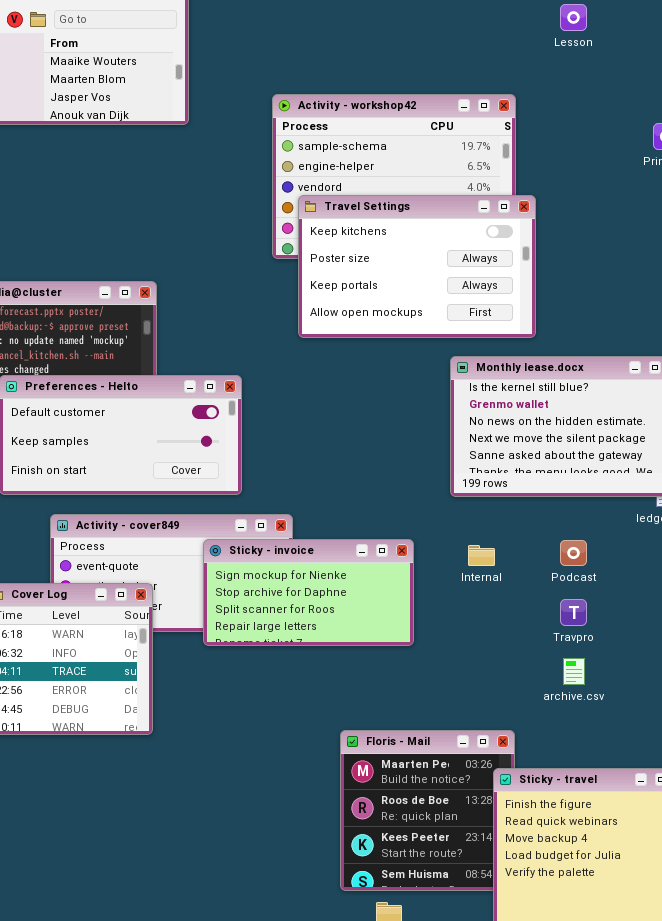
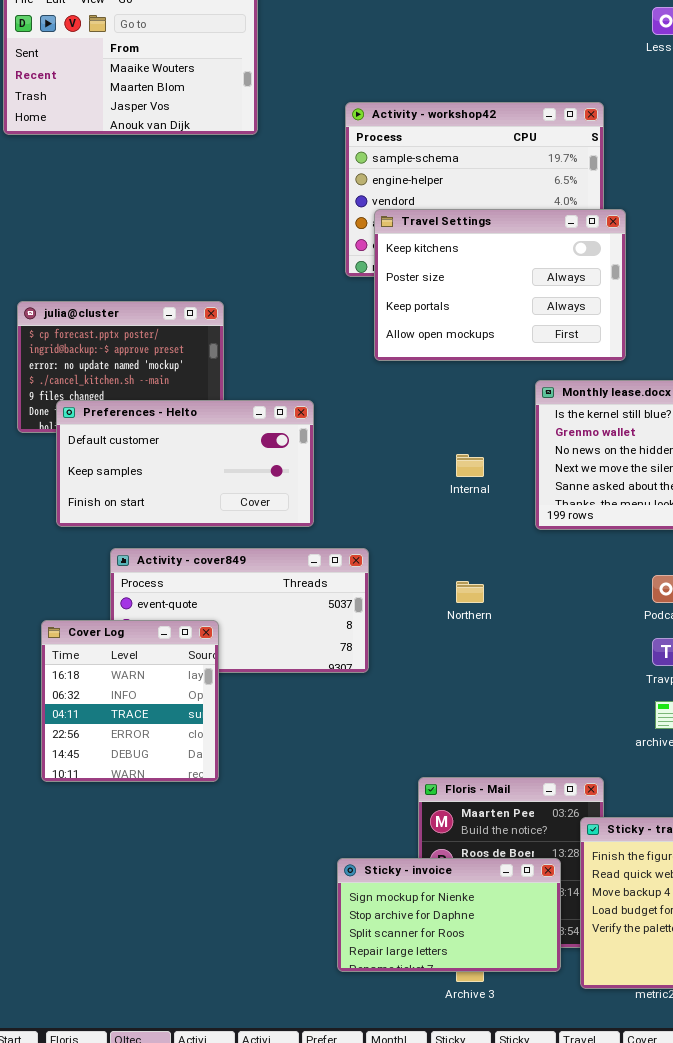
Sticky - invoice: [203,539,414,646] -> [337,858,561,972], moved
Internal: [468,545,495,566] -> [456,454,484,477], moved

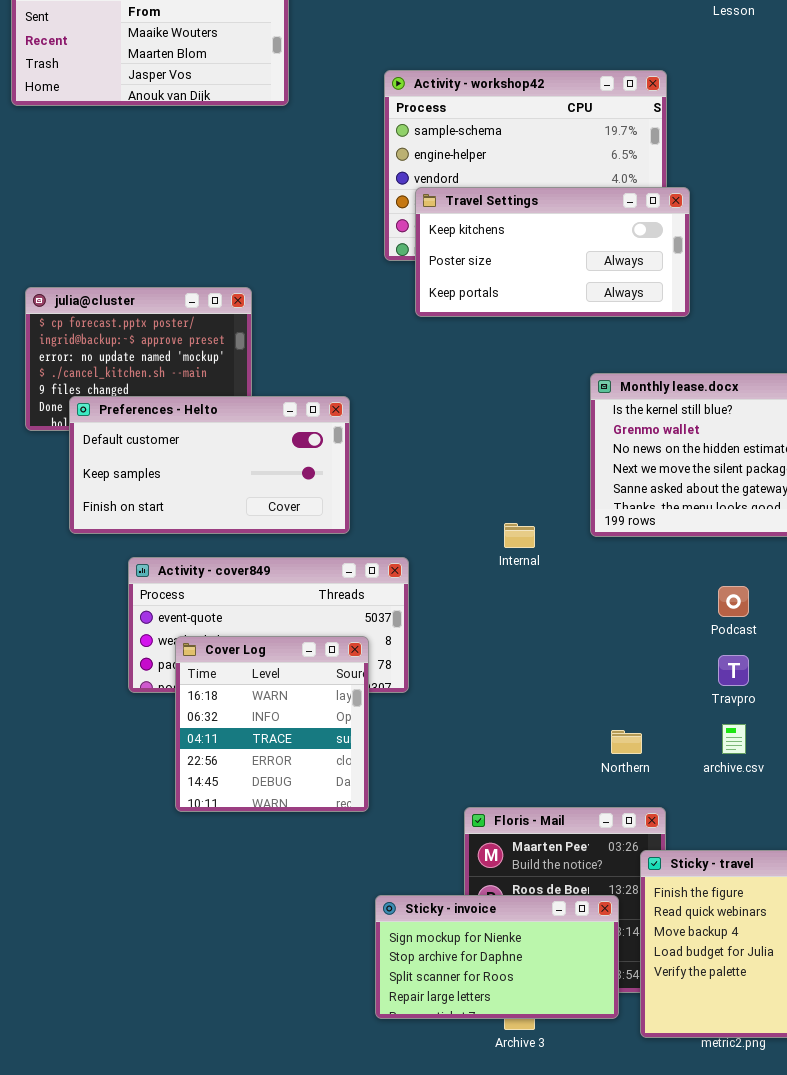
Travel Settings: [374,209,626,361] -> [415,187,690,317], resized
Internal: [456,454,484,477] -> [504,523,535,548], moved
Northern: [456,581,484,603] -> [611,730,642,754], moved
Cover Log: [41,620,219,782] -> [175,636,369,812], moved

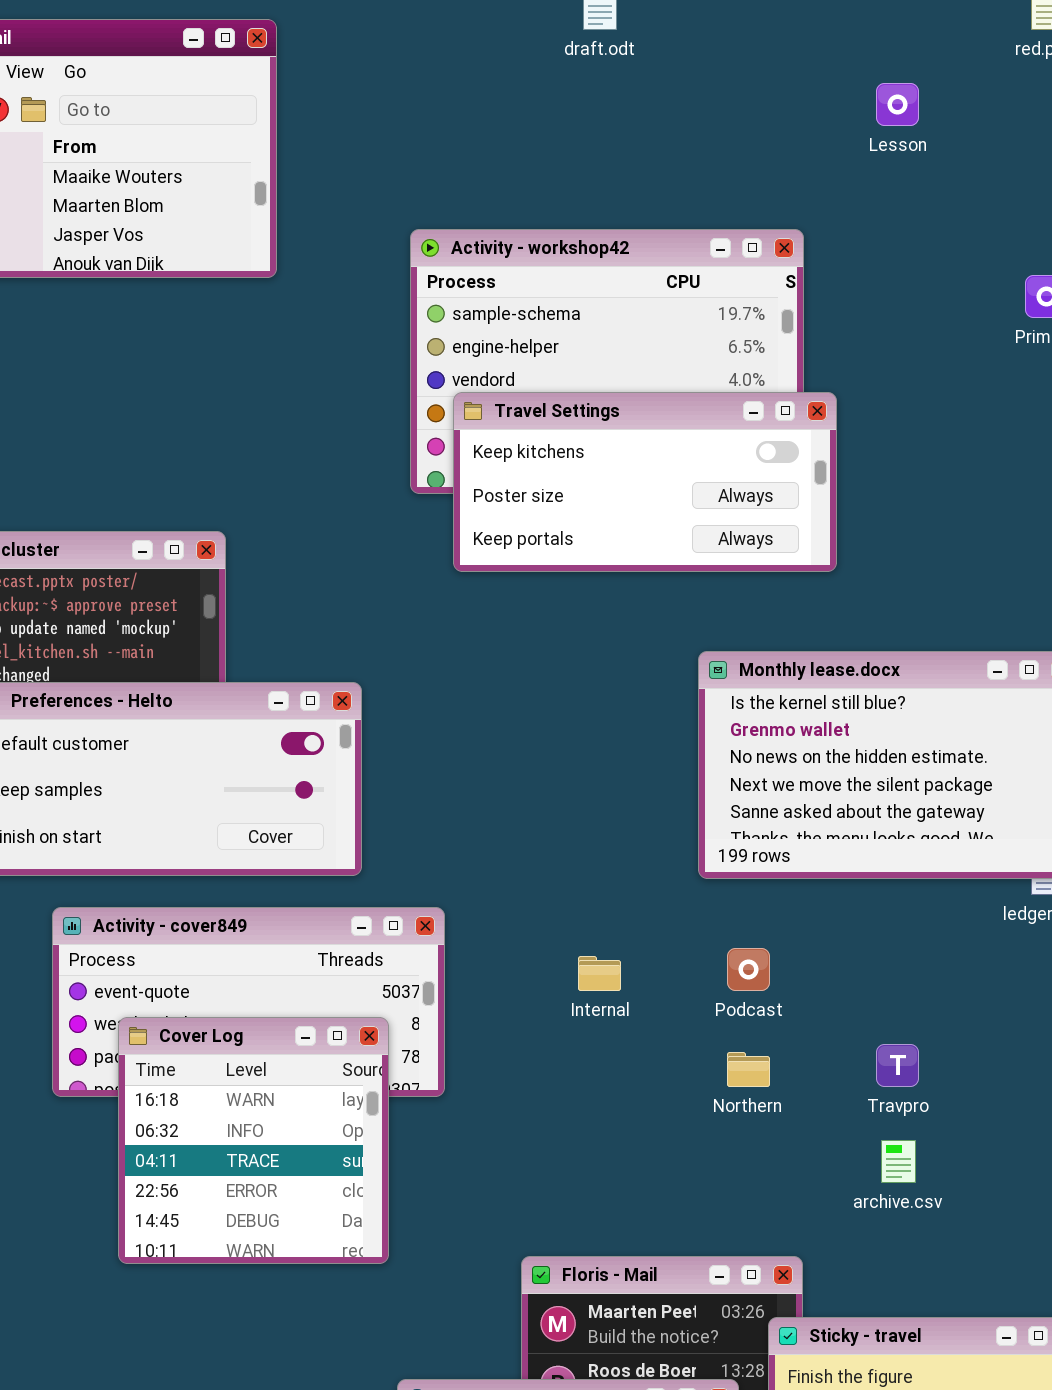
Internal: [504,523,535,548] -> [578,956,621,991], moved
Podcast: [718,586,749,617] -> [727,948,770,991], moved
Northern: [611,730,642,754] -> [727,1052,770,1087], moved

